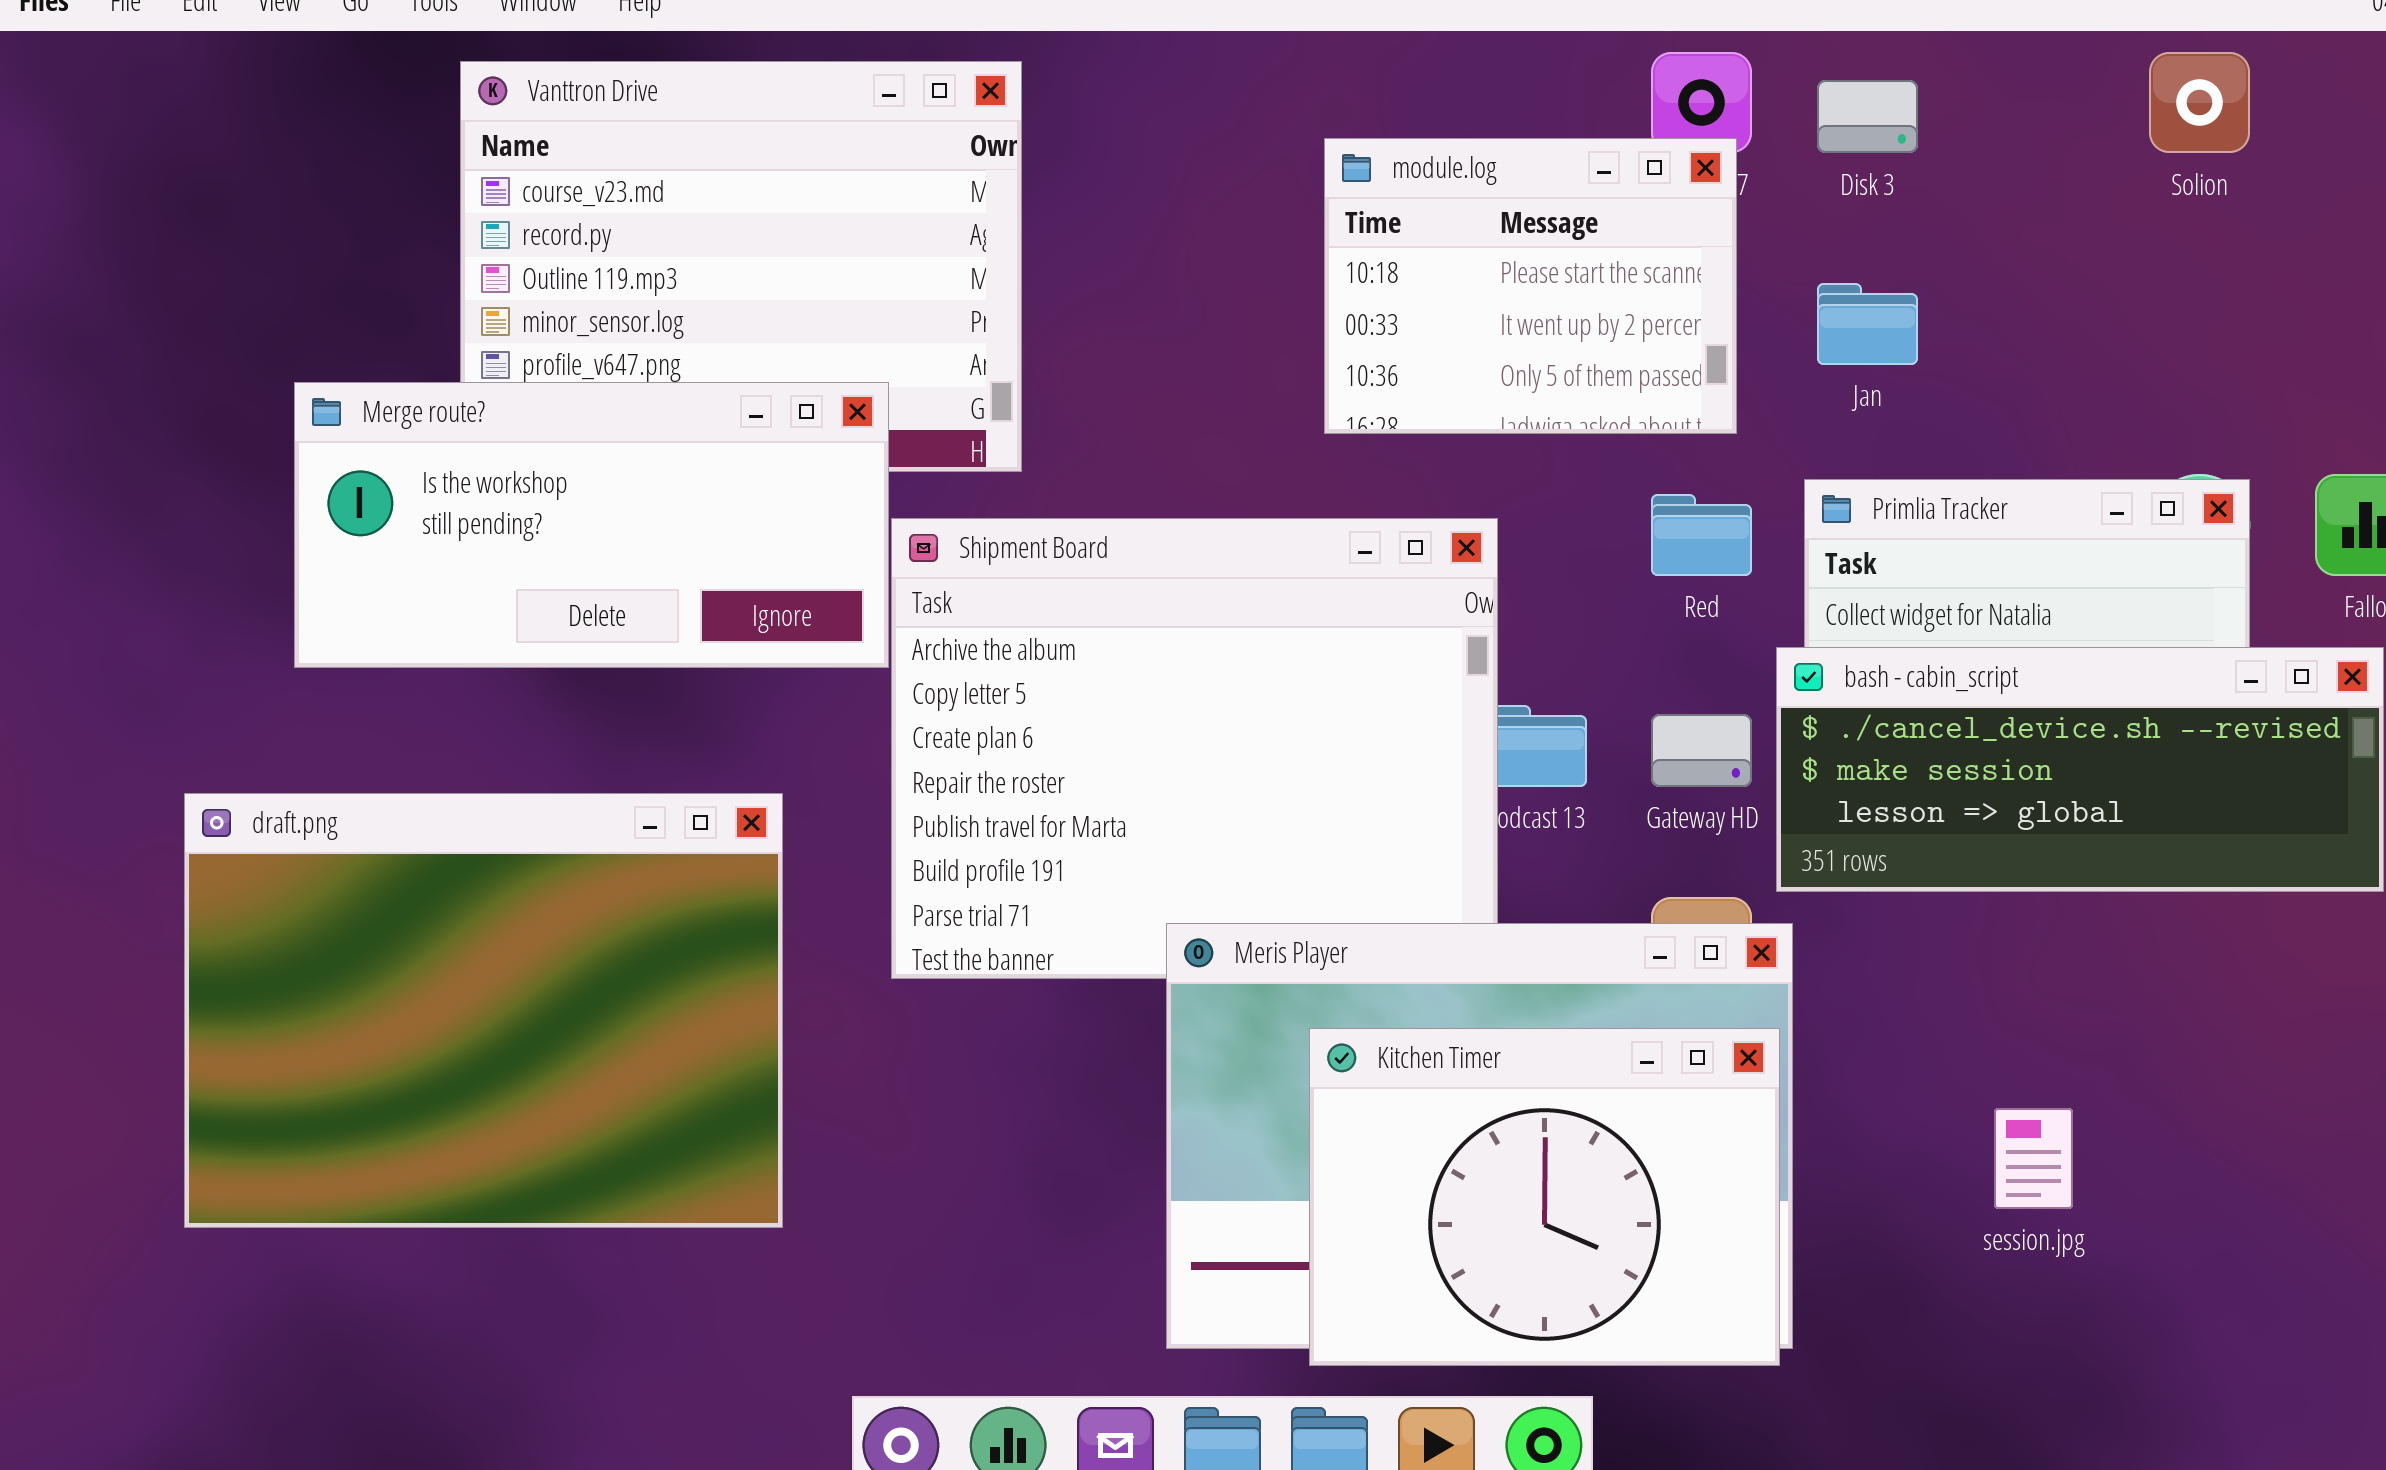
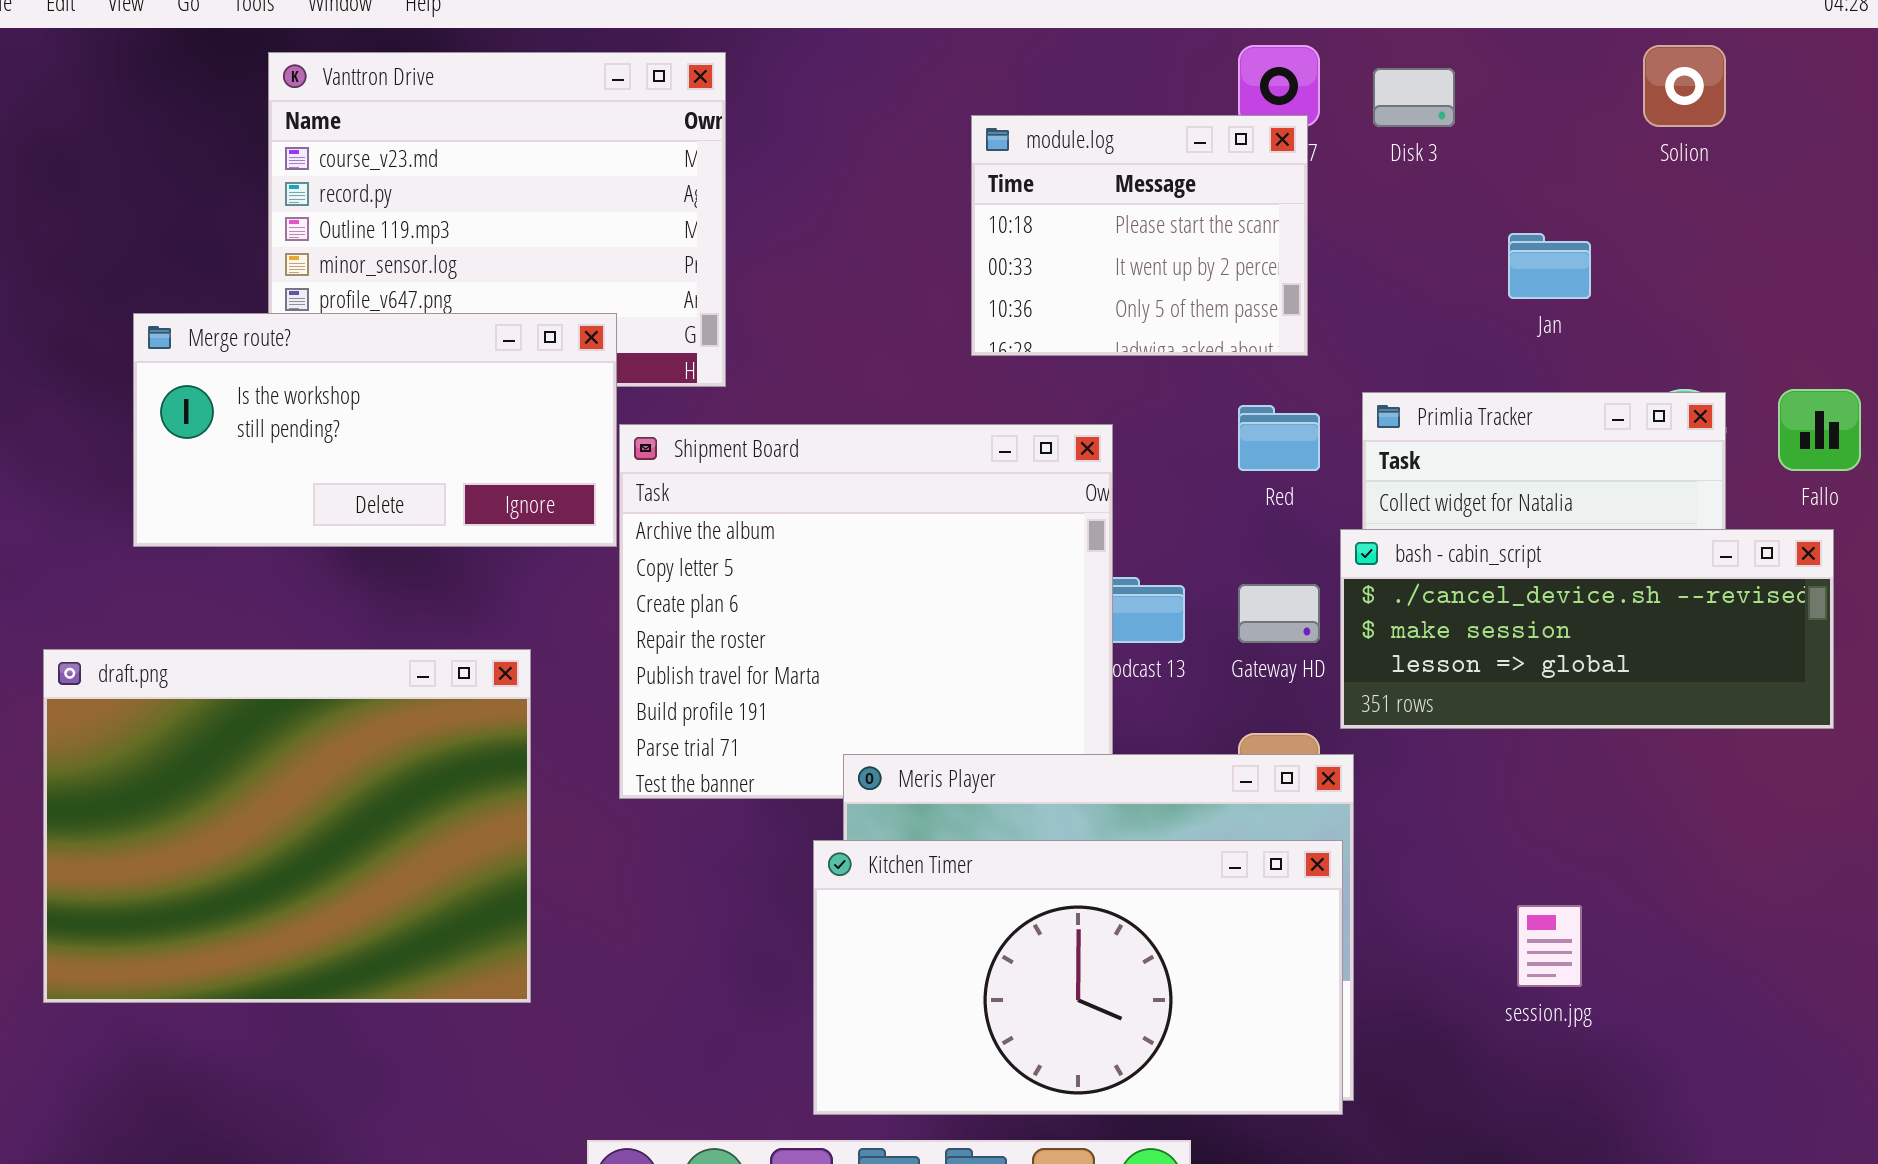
Jan: [1817,283,1918,365] -> [1508,233,1591,299], moved
Kitchen Timer: [1309,1028,1780,1366] -> [813,840,1343,1115], resized

